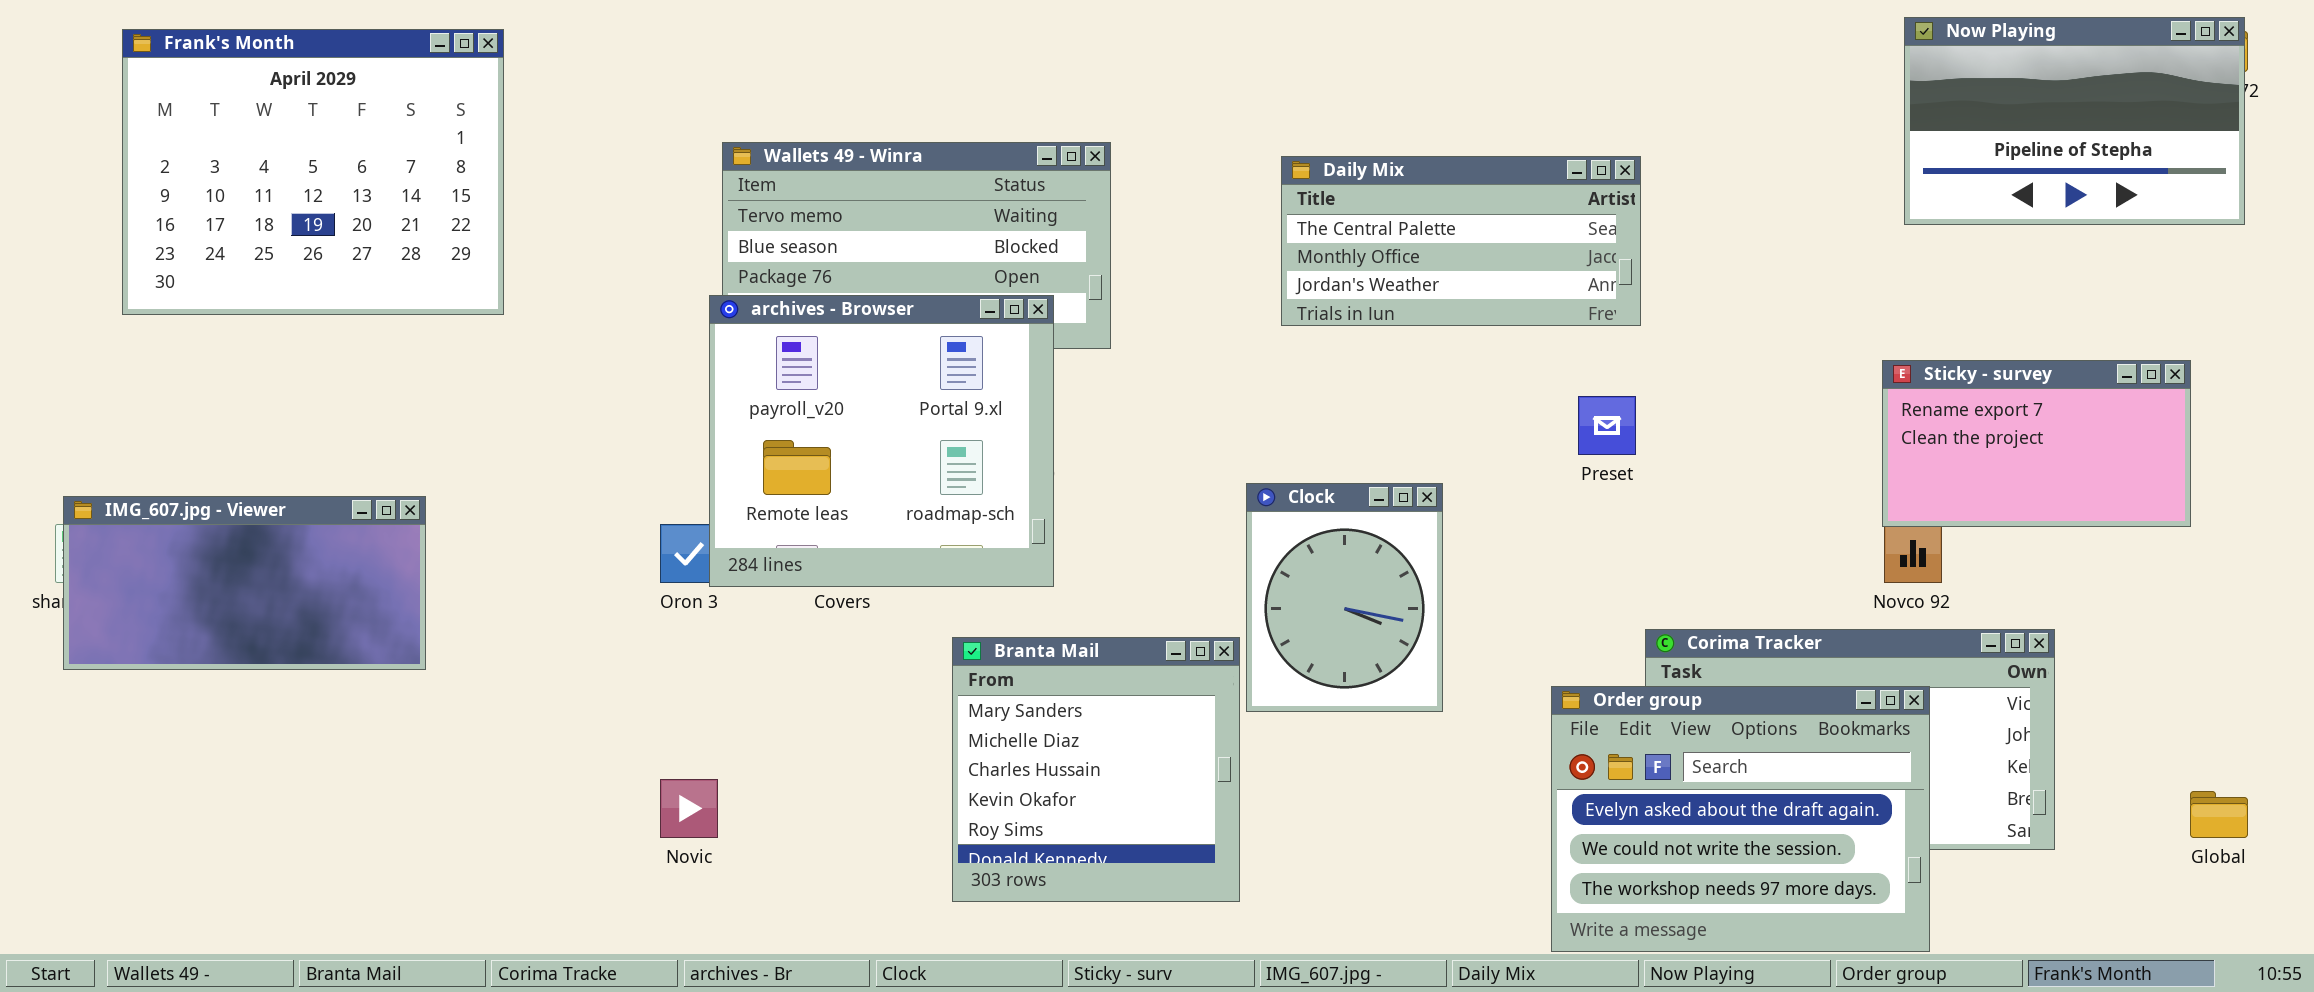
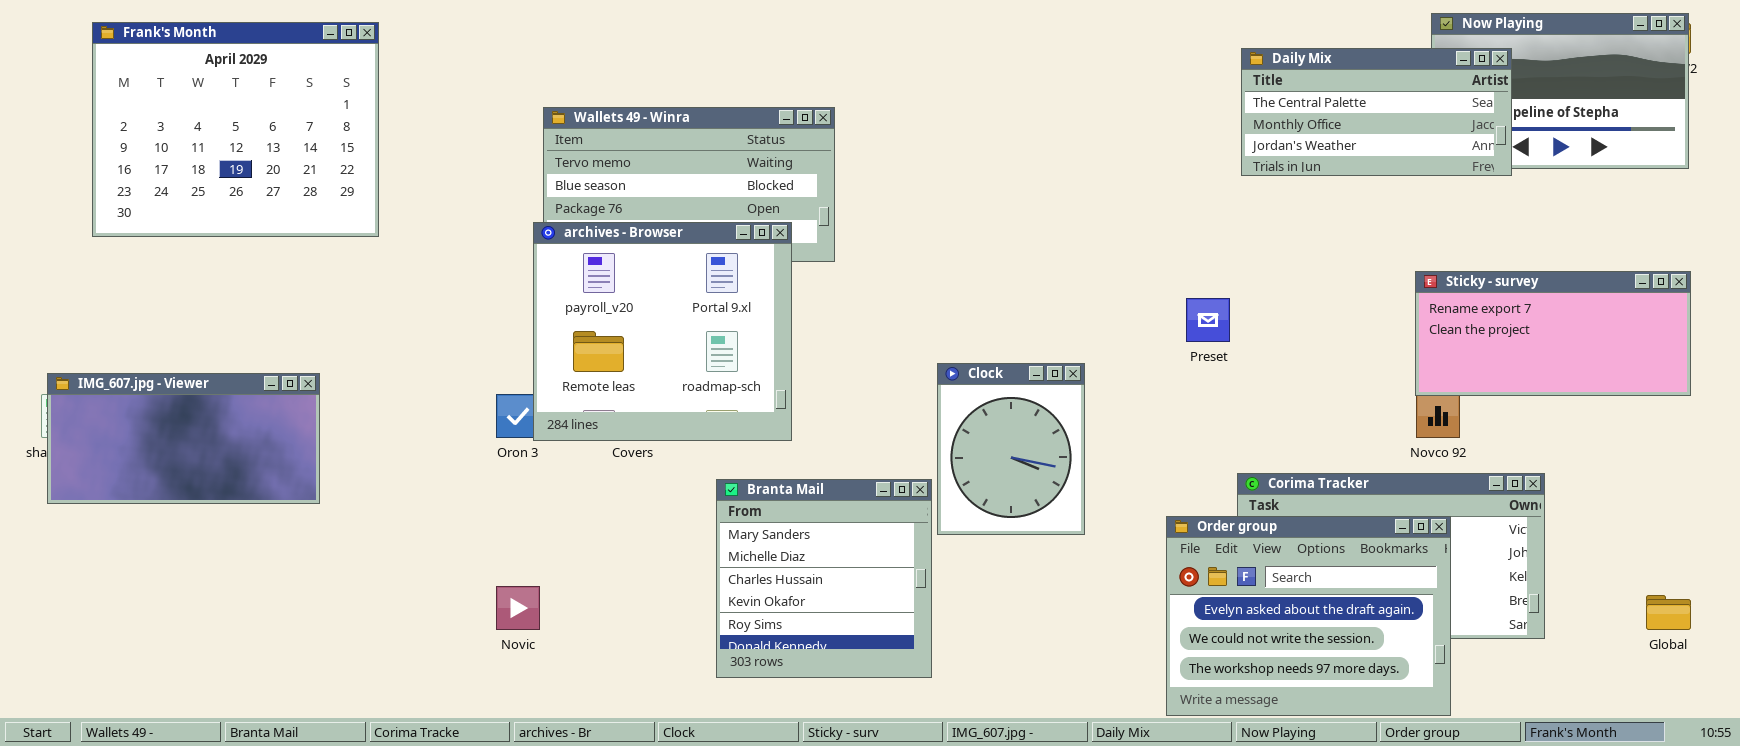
Daily Mix: [1281,156,1641,326] -> [1241,48,1512,176], moved
Sticky - survey: [1882,360,2191,527] -> [1415,271,1691,396], resized

